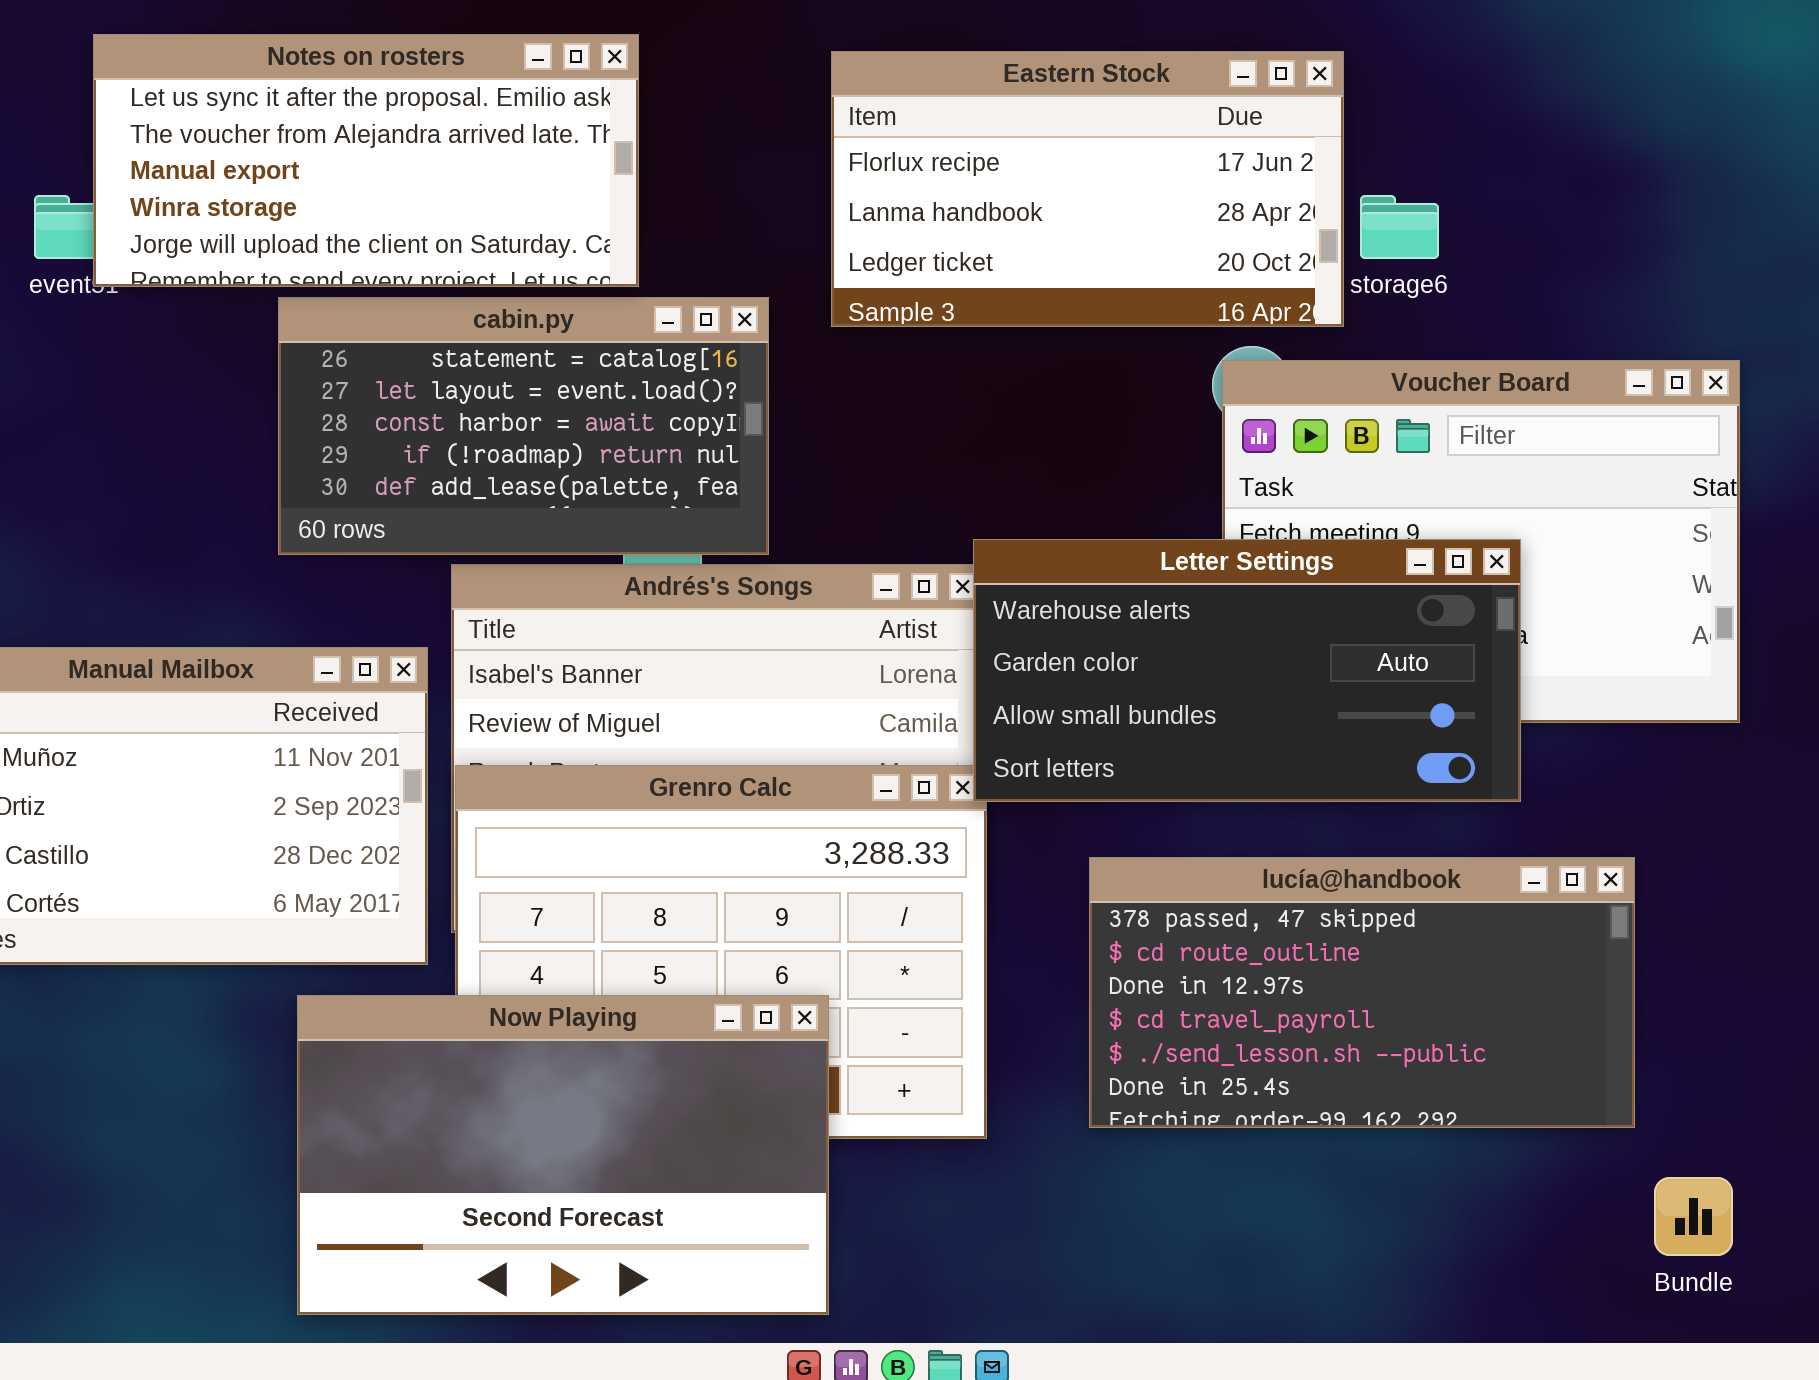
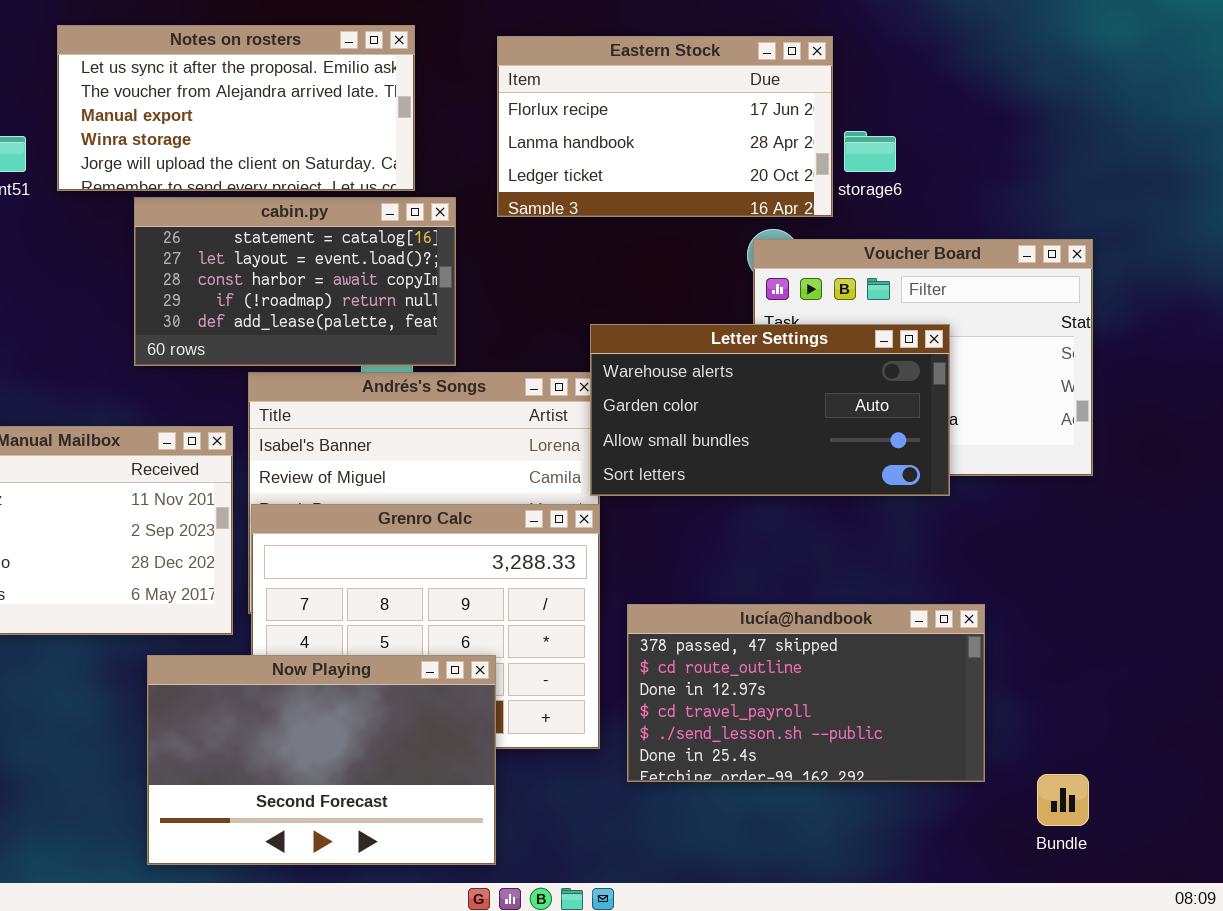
Notes on rosters: [93,34,639,287] -> [57,25,415,191], moved
Letter Settings: [973,539,1521,802] -> [590,324,950,496], moved
lucía@handbook: [1089,857,1635,1128] -> [627,604,985,782], moved

